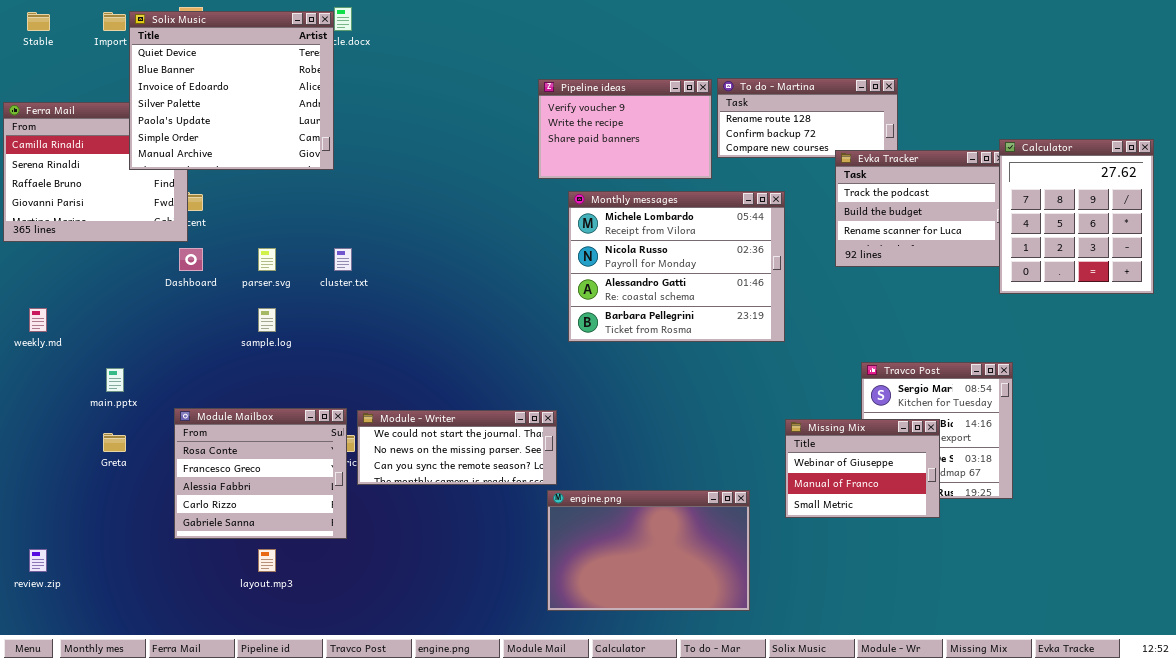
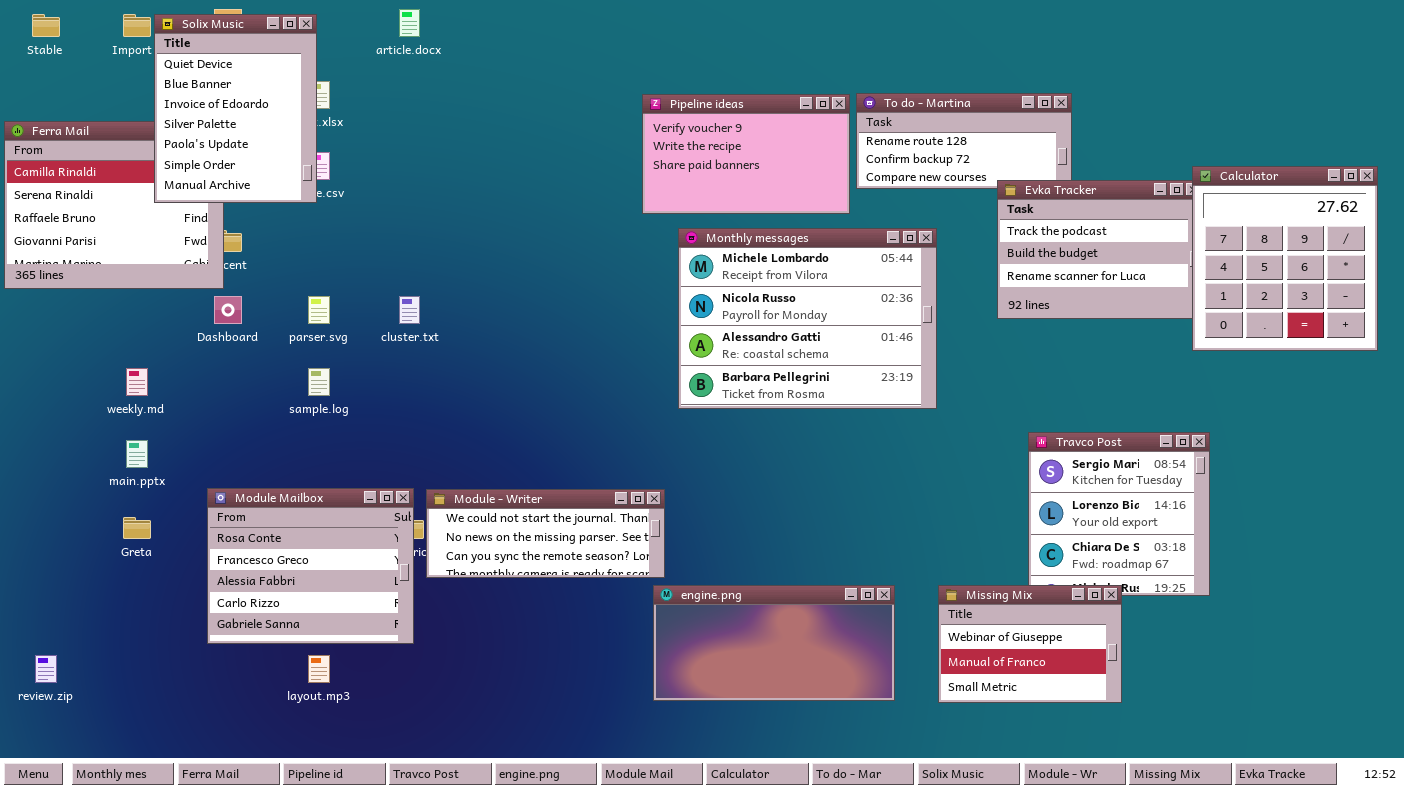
Solix Music: [129,11,334,170] -> [154,14,317,203], resized
weekly.md: [29,308,47,332] -> [126,368,148,396], moved
Missing Mix: [785,419,940,518] -> [938,585,1122,703], moved
engine.png: [547,490,750,611] -> [653,585,895,701], resized

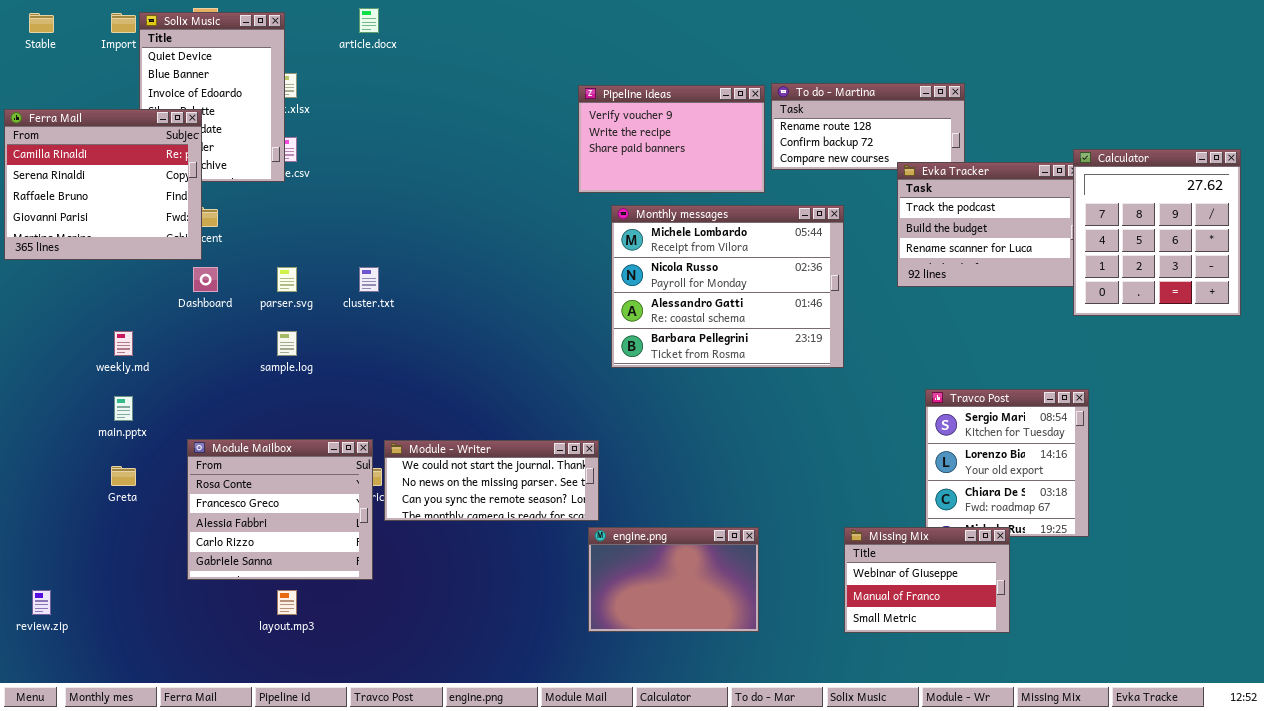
Ferra Mail: [4,121,224,289] -> [4,109,202,260], raised
engine.png: [653,585,895,701] -> [588,527,759,632], resized

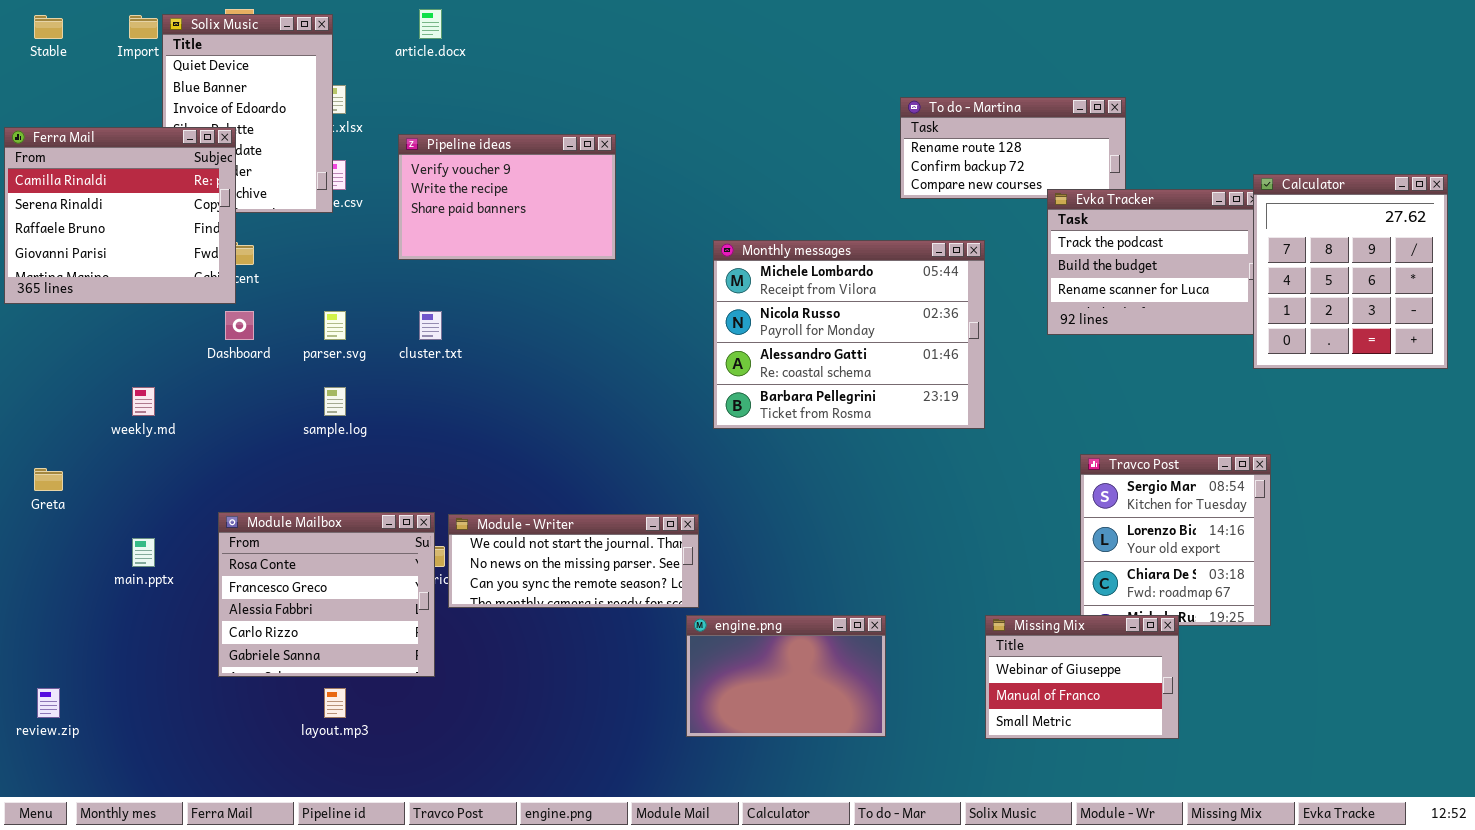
Pipeline ideas: [578,85,765,193] -> [398,134,616,260], moved
main.pptx: [114,396,133,421] -> [132,538,155,567], moved
Greta: [111,466,136,486] -> [34,468,63,491], moved

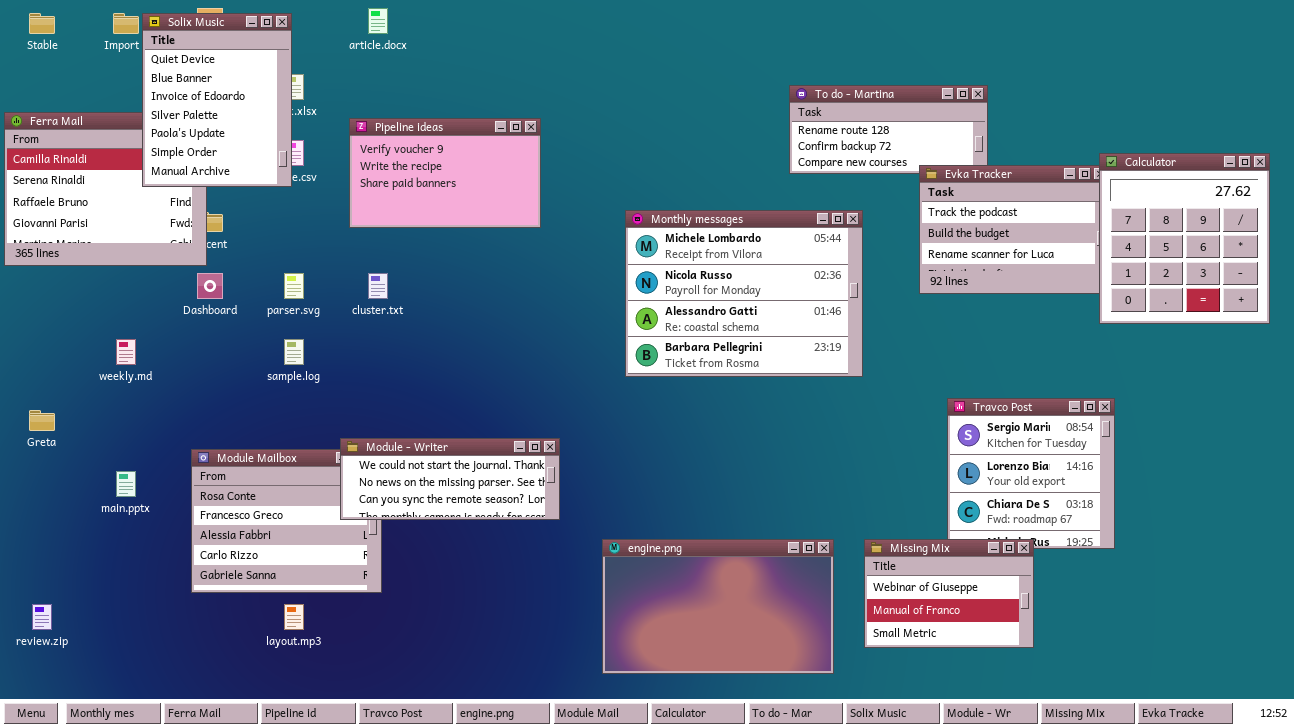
Solix Music: [162,14,333,213] -> [142,13,292,187], raised
Module - Writer: [448,514,699,608] -> [340,438,560,520], moved
engine.png: [686,615,886,737] -> [602,539,834,674], resized

